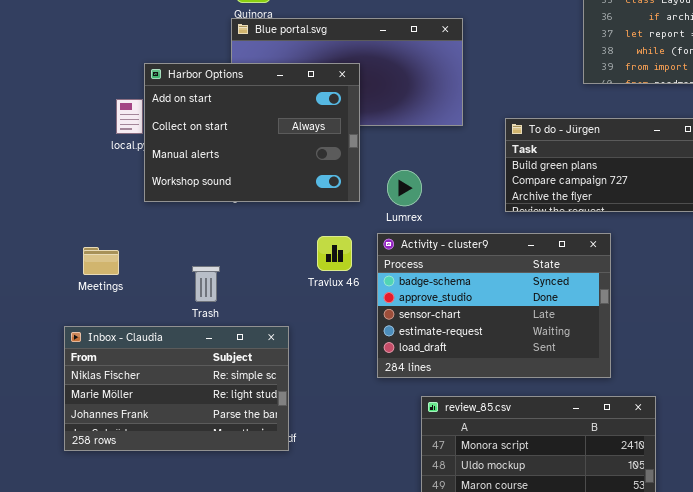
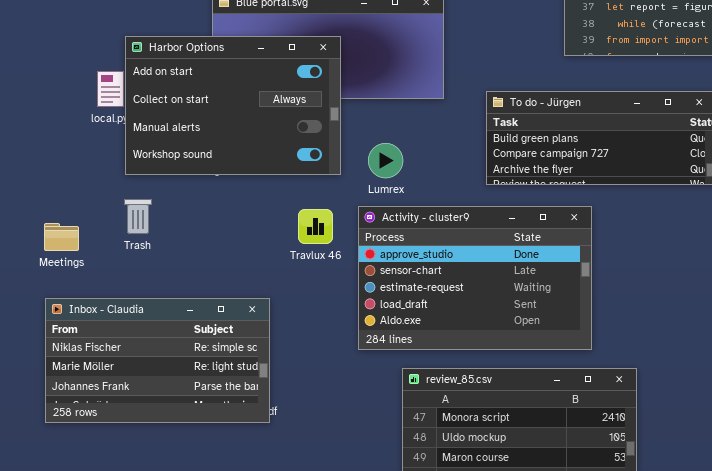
Activity - cluster9: [377,233,611,378] -> [358,206,592,350], scrolled down 1 row
Meetings: [83,247,119,275] -> [44,223,79,251], moved
Trash: [192,266,220,302] -> [124,199,152,234], moved

